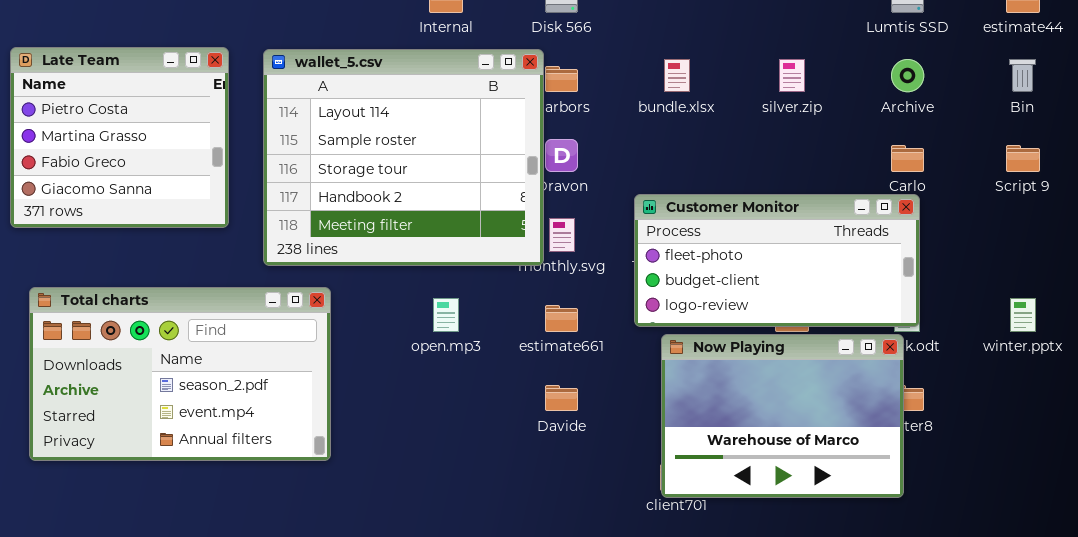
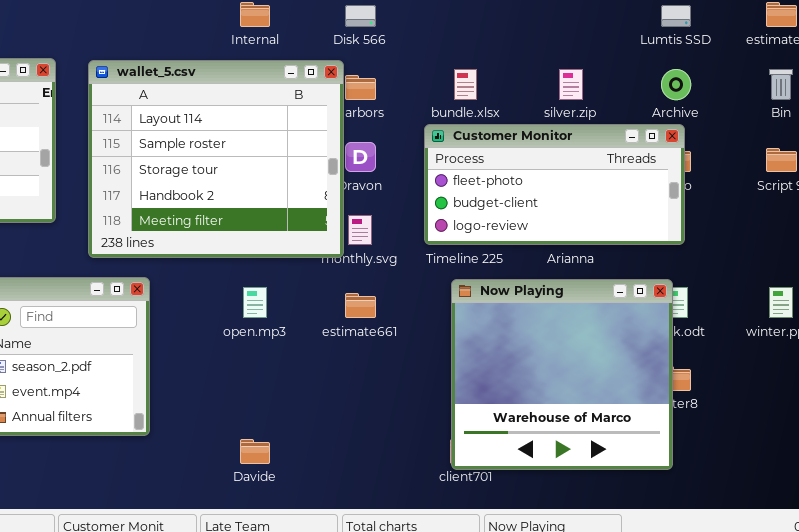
Customer Monitor: [634,194,920,327] -> [424,124,685,245], moved
Now Playing: [661,334,904,498] -> [451,279,673,470], resized
Davide: [545,385,578,411] -> [240,439,270,464], moved

